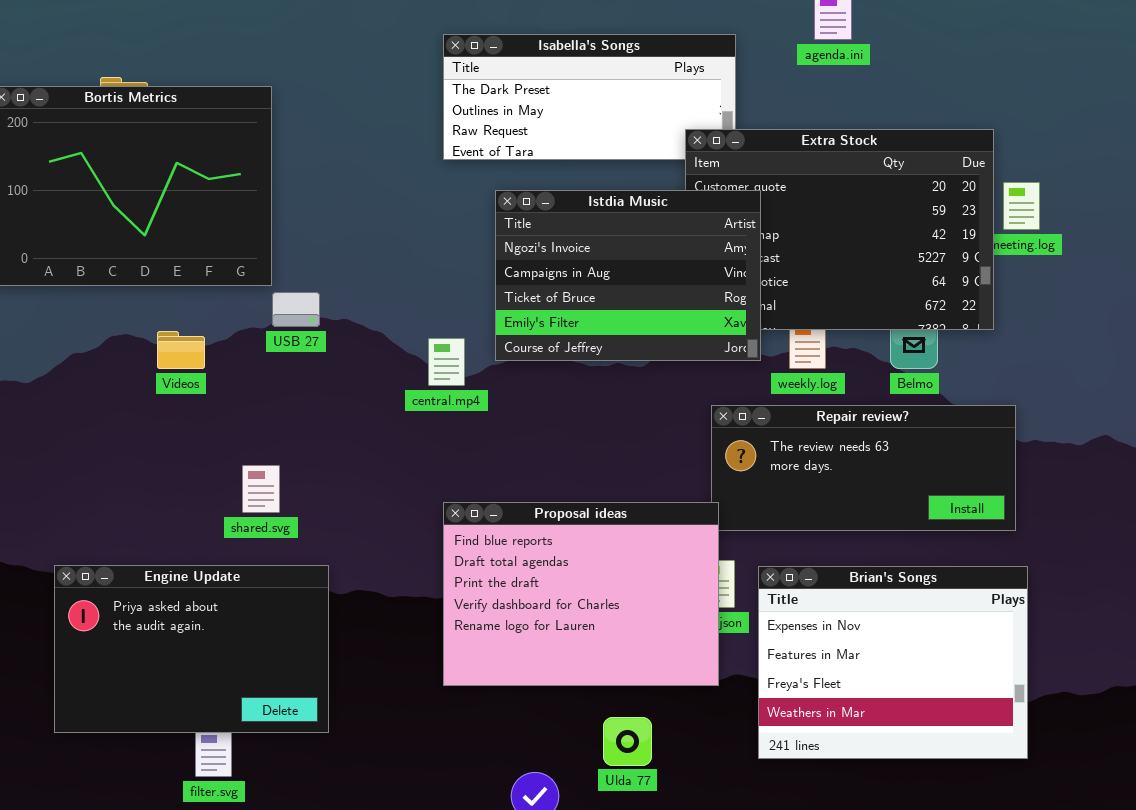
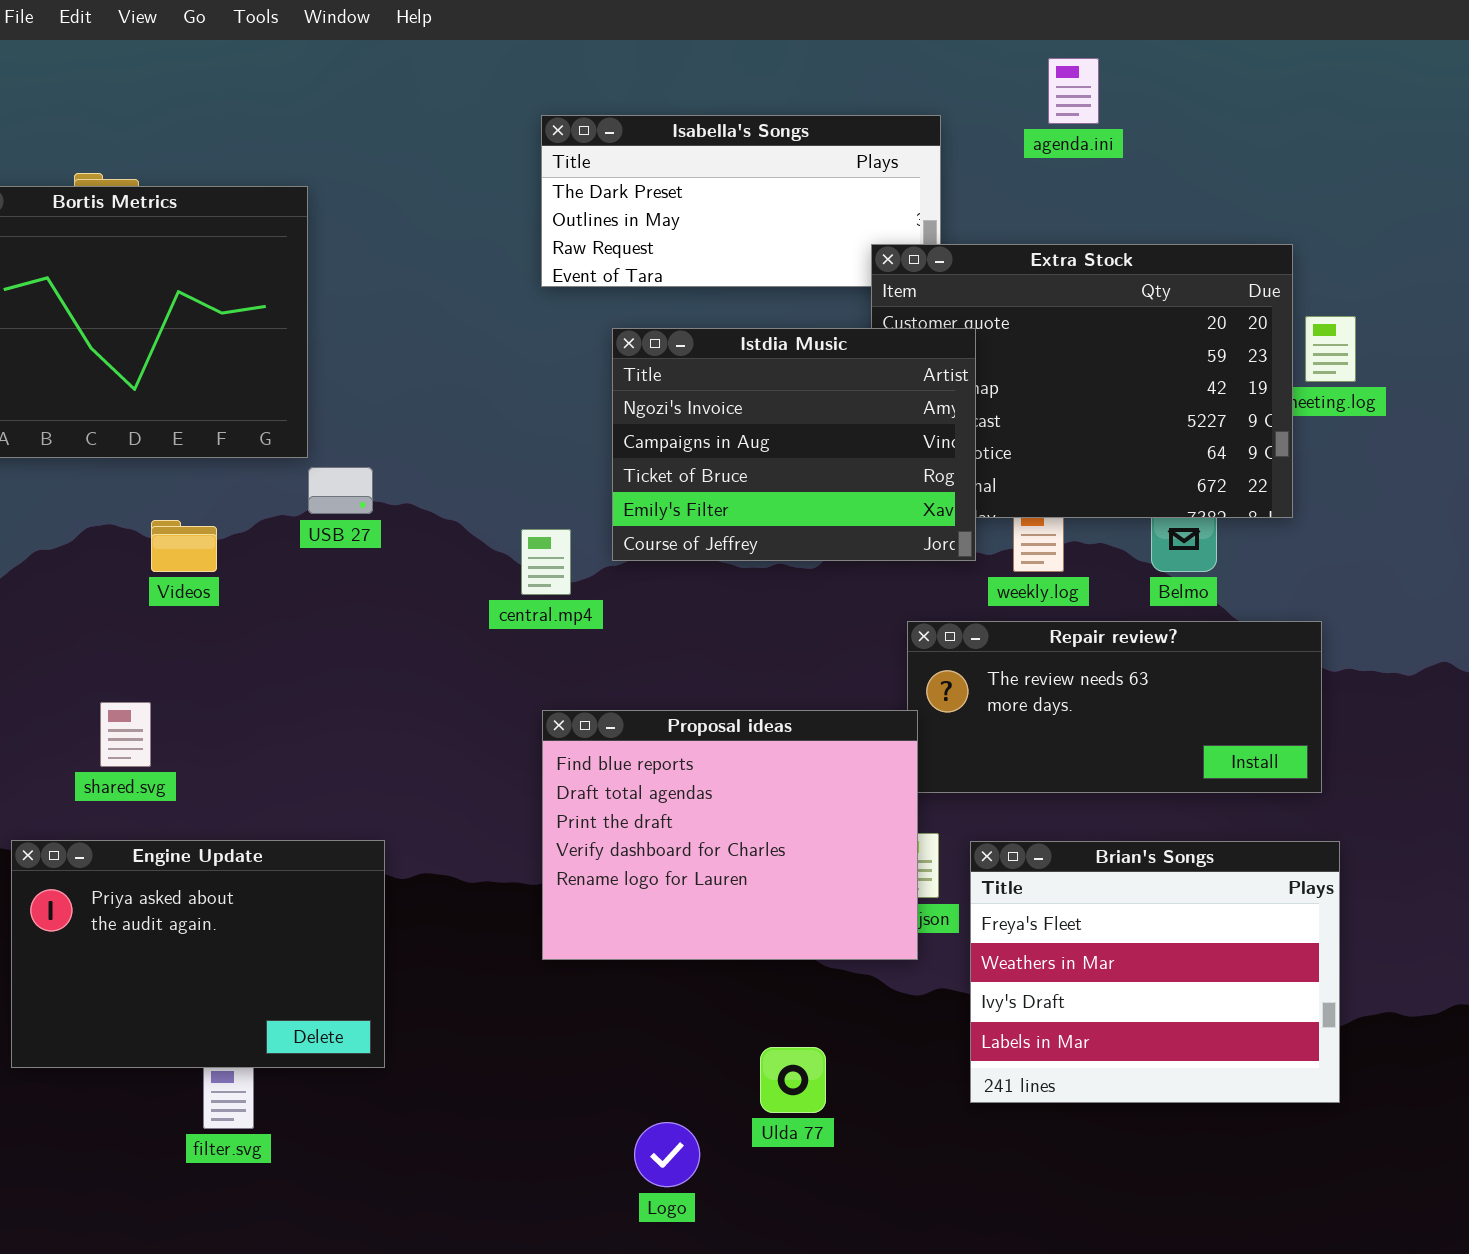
shared.svg: [242,465,280,513] -> [100,702,151,767], moved
Proposal ideas: [443,502,719,686] -> [542,710,918,960], moved
Brian's Songs: [758,566,1028,759] -> [970,841,1340,1103], scrolled down 2 rows

